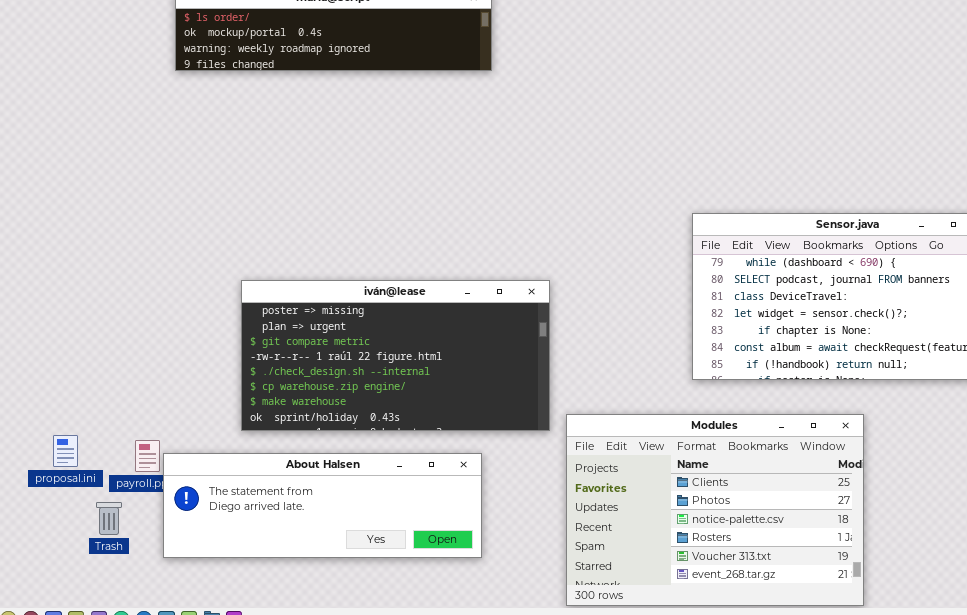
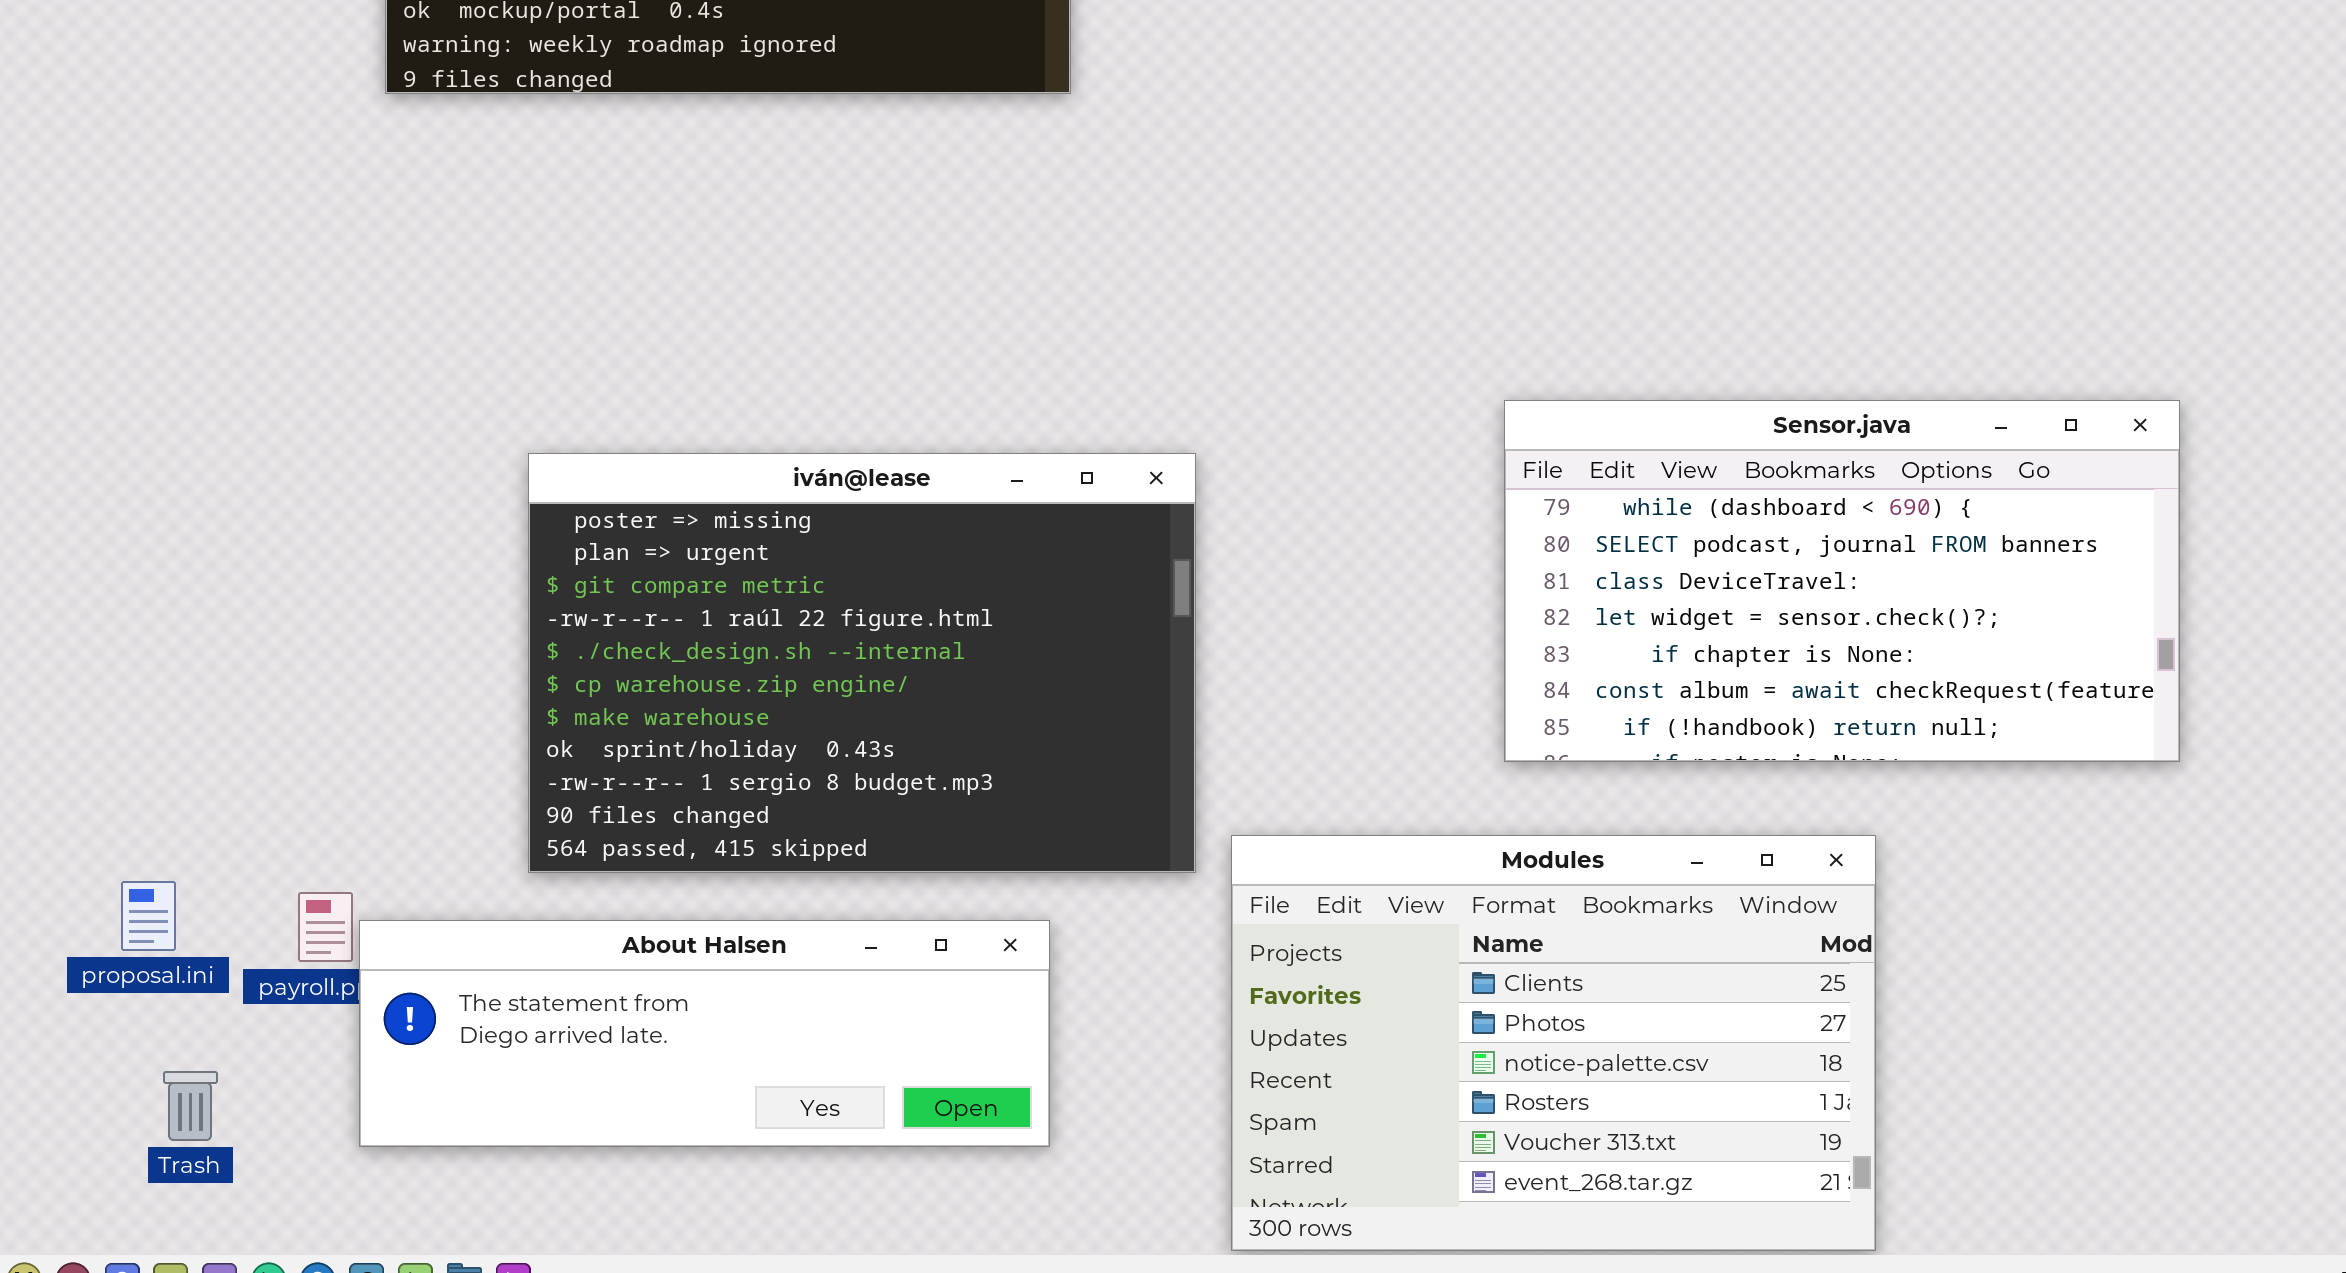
iván@lease: [241,280,550,431] -> [528,453,1196,873], resized
Trash: [96,502,122,535] -> [163,1071,218,1141], moved

